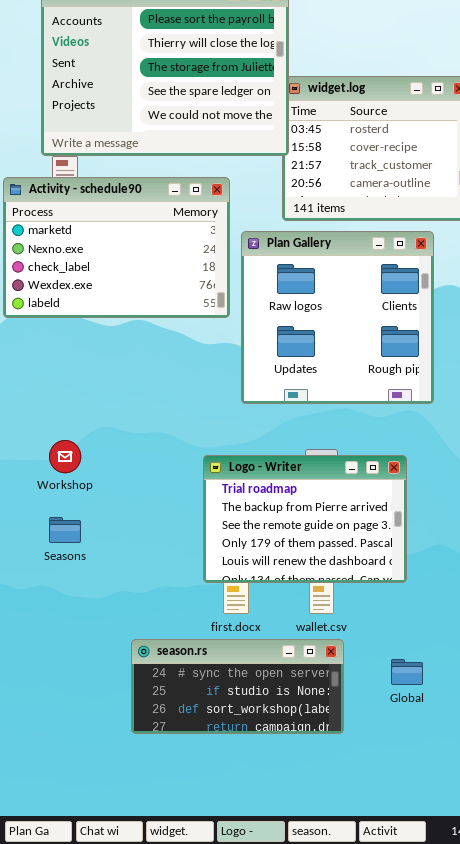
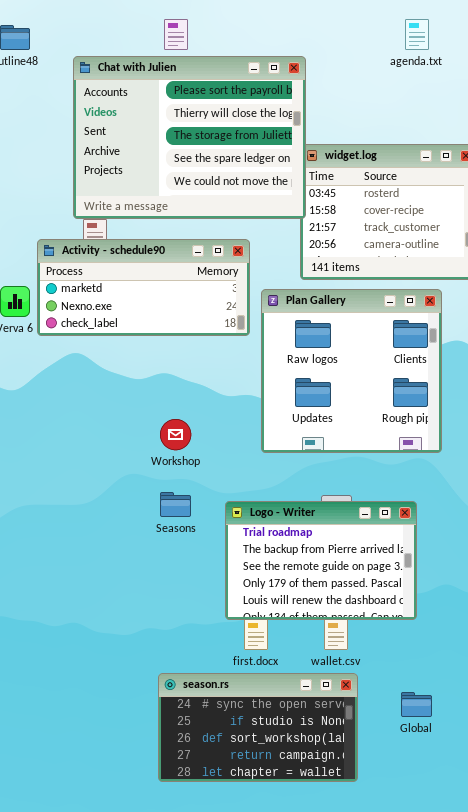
Activity - schedule90: [3,177,230,318] -> [37,239,250,336], resized
Workshop: [49,440,81,473] -> [160,419,191,450], moved
Seasons: [49,517,81,543] -> [160,492,191,517], moved
season.rs: [131,639,344,734] -> [158,673,358,782], resized

